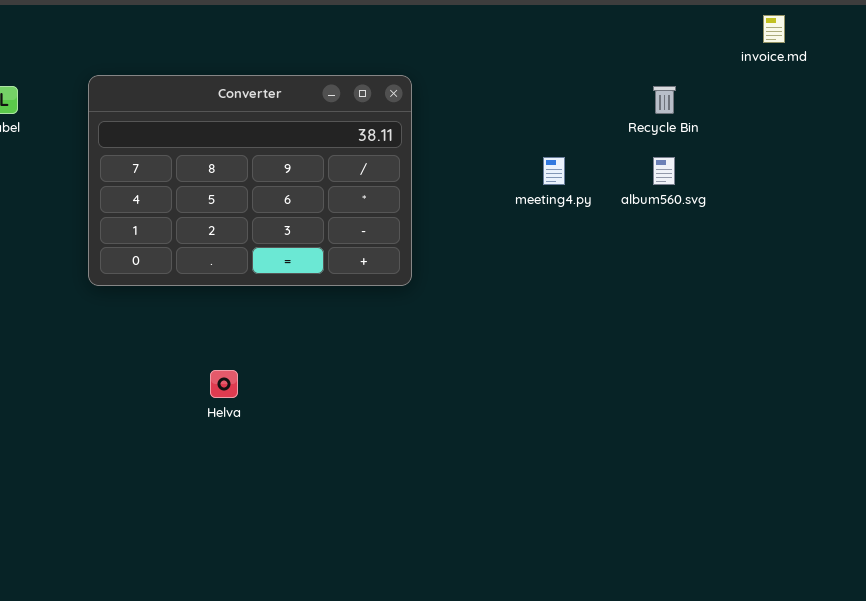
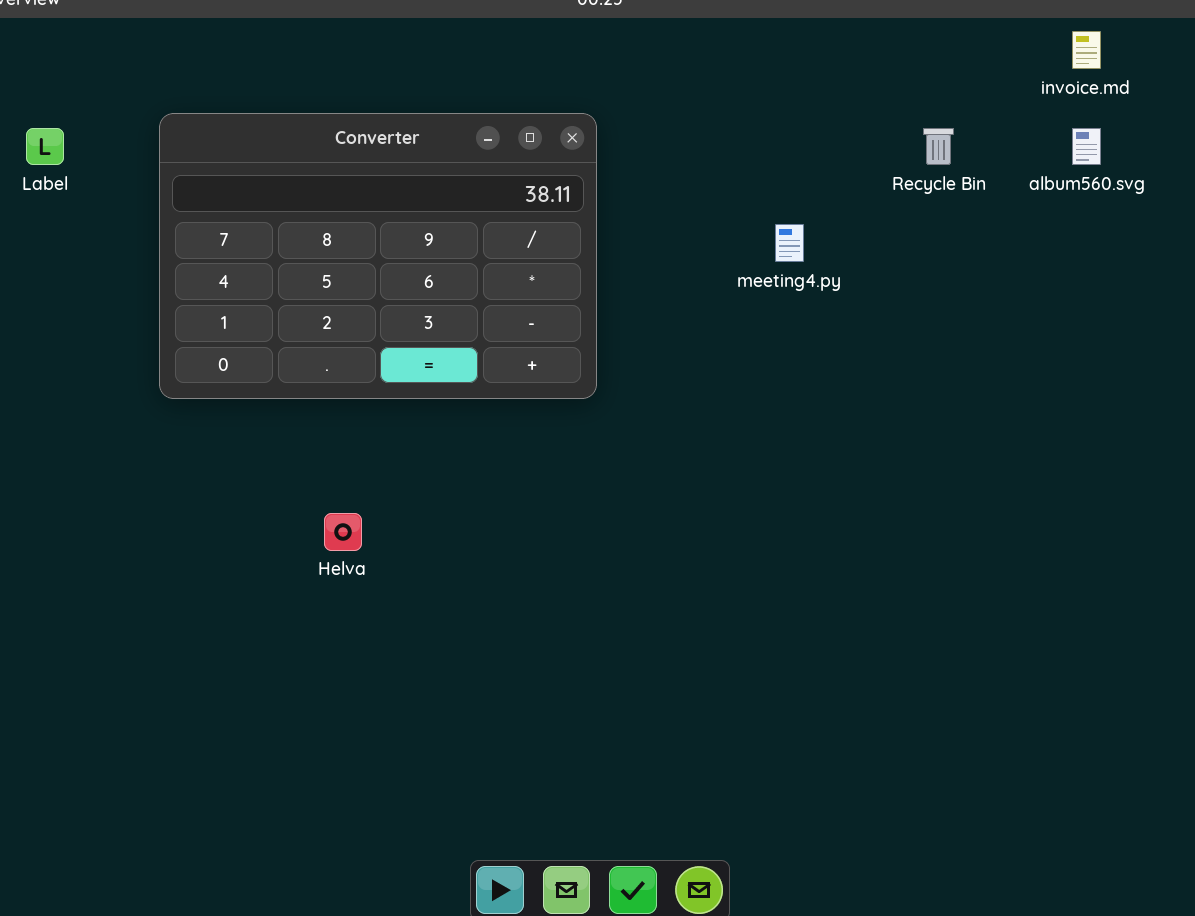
album560.svg: [653,157,675,185] -> [1072,128,1101,165], moved

